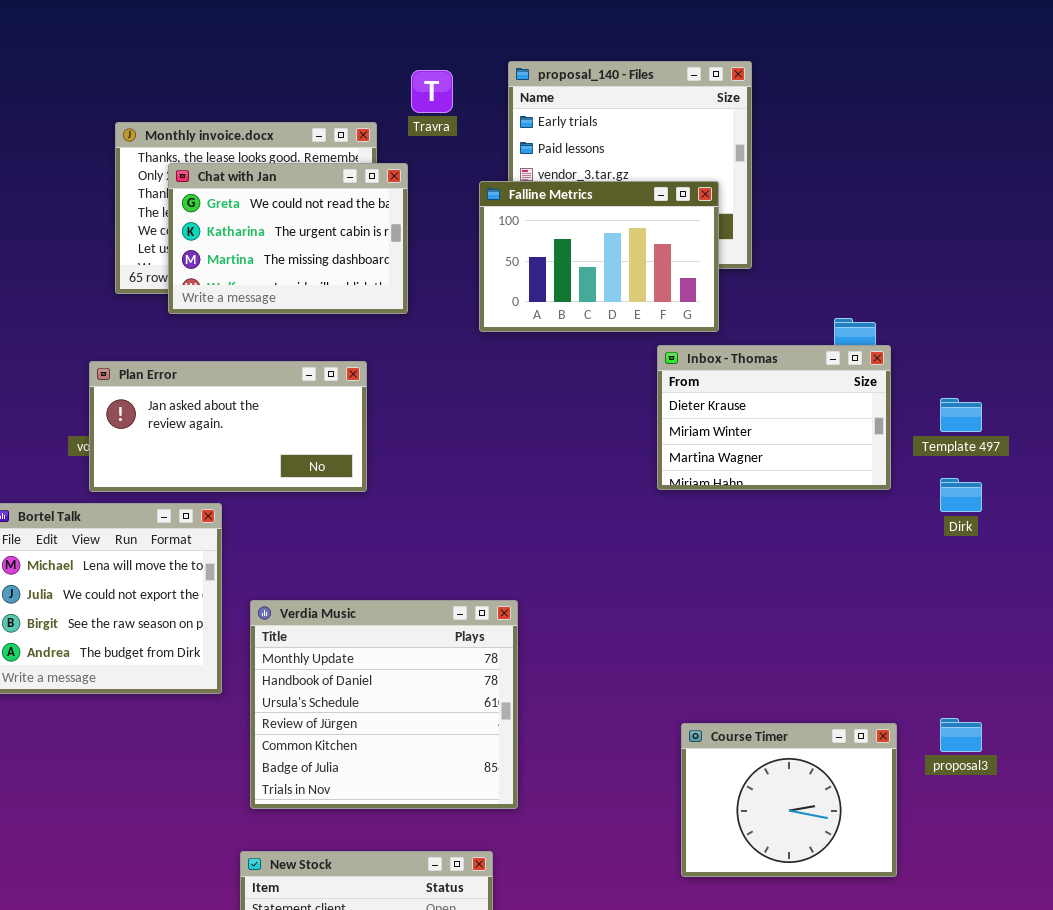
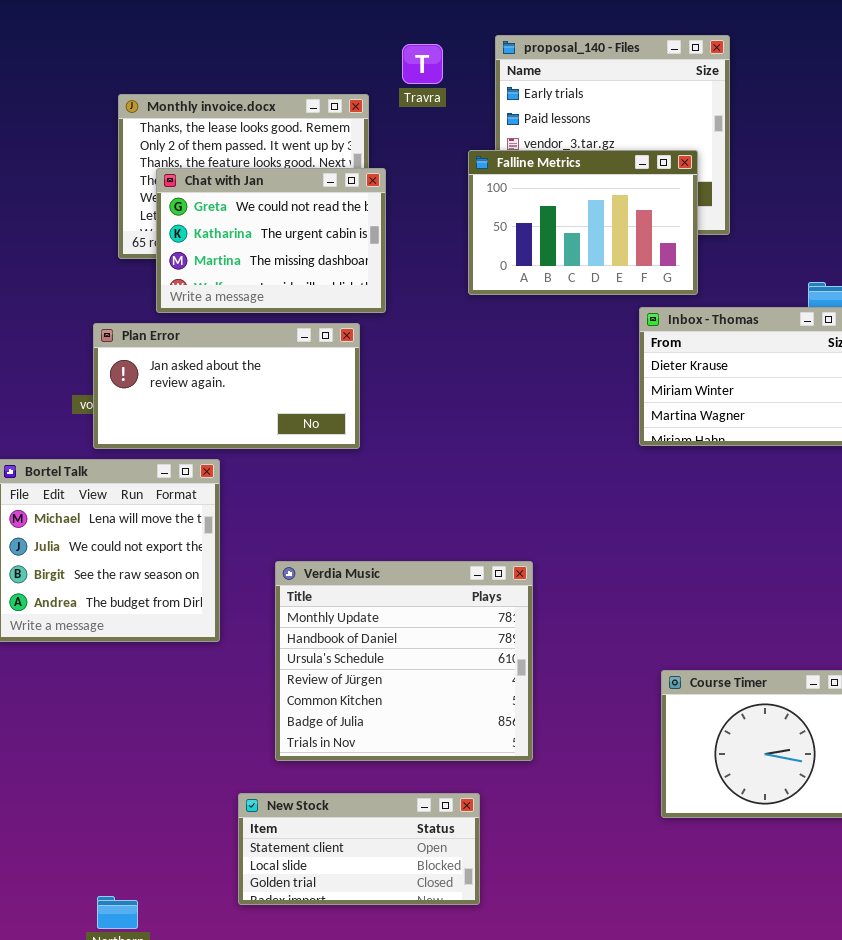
Chat with Jan: [168,163,408,314] -> [156,168,386,313], moved
Verdia Music: [250,600,518,809] -> [275,561,533,761], moved

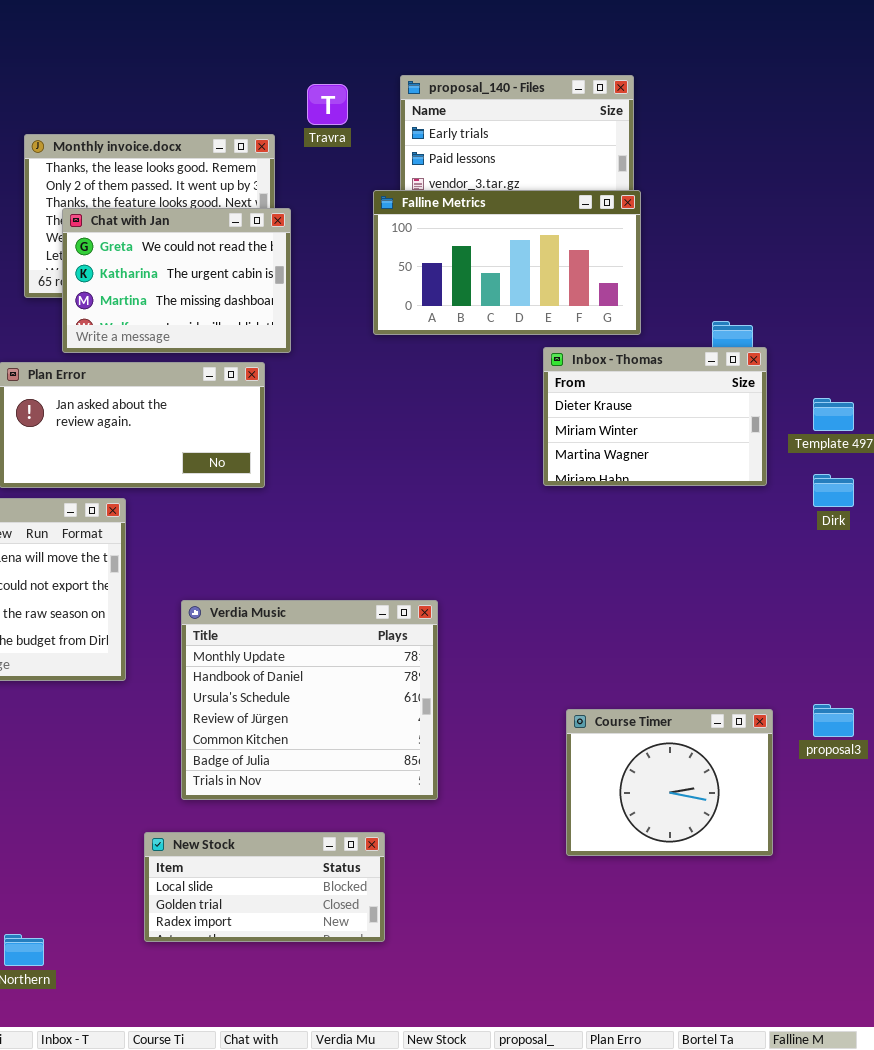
Falline Metrics: [468,150,698,295] -> [373,190,641,335], resized
New Stock: [238,793,480,905] -> [144,832,385,942], scrolled down 1 row

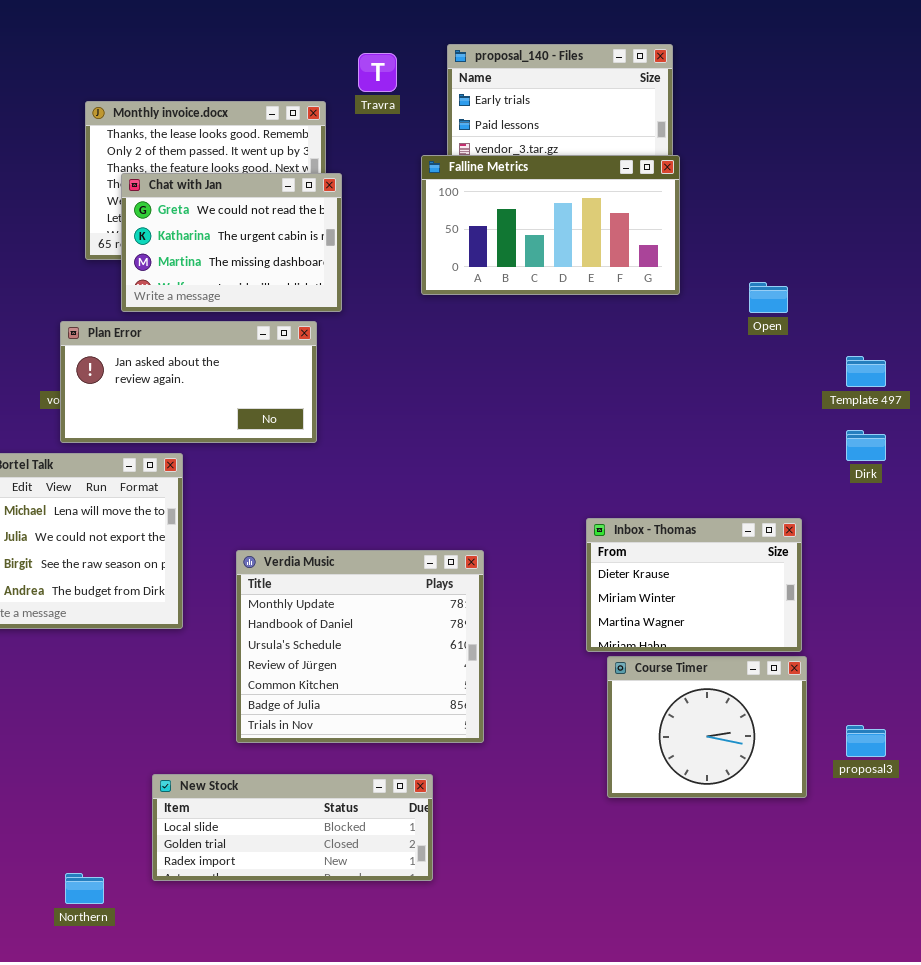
Inbox - Thomas: [543,347,767,486] -> [586,518,802,652], moved
proposal3: [813,704,854,737] -> [846,725,886,757], moved
New Stock: [144,832,385,942] -> [152,774,433,881], resized

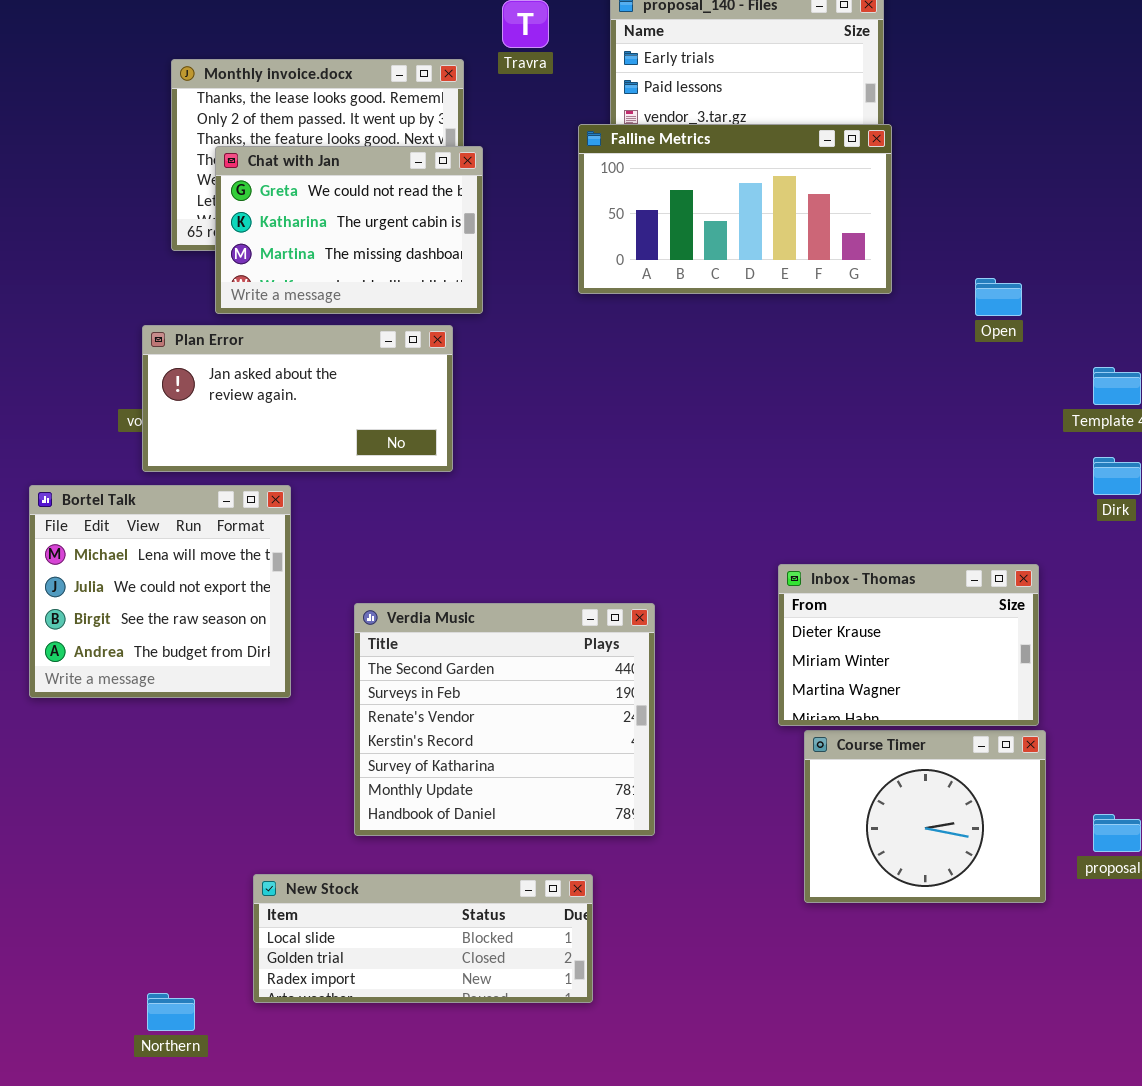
Verdia Music: [236,550,484,743] -> [354,603,655,836], scrolled up 5 rows

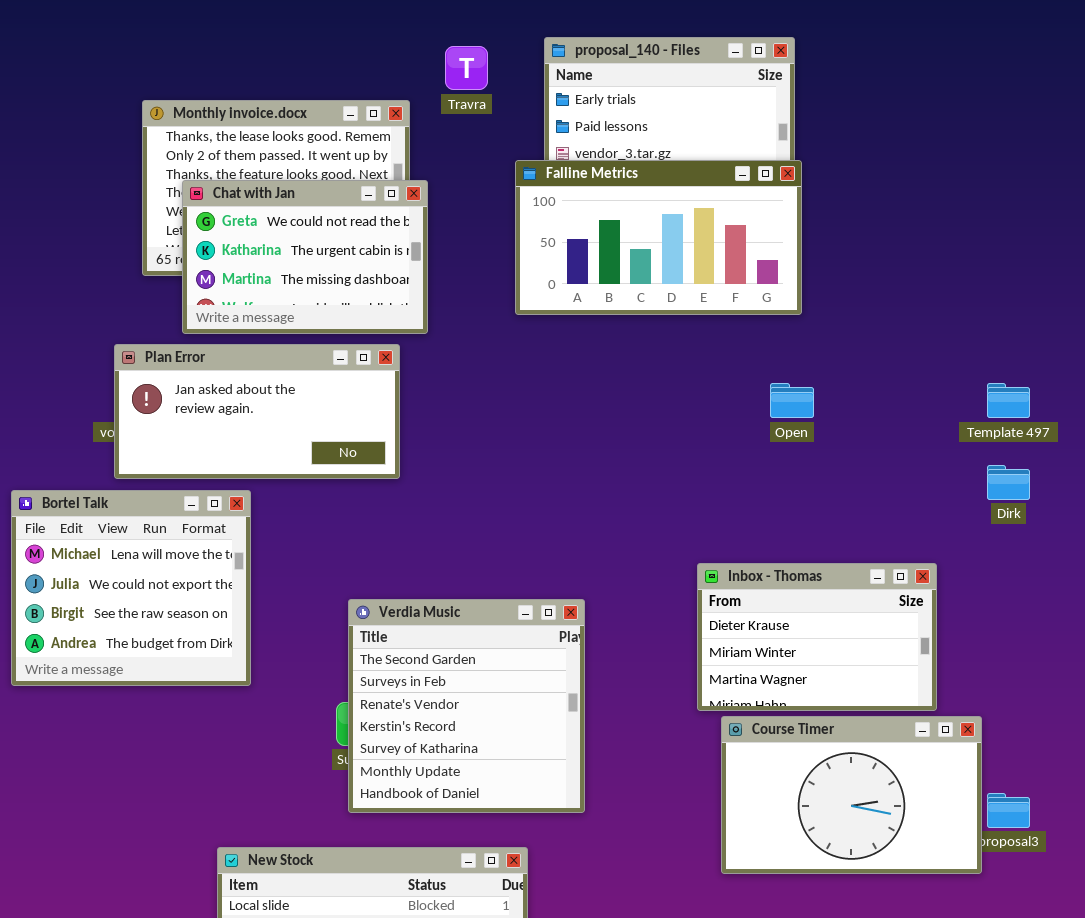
Open: [975,278,1022,316] -> [770,383,814,418], moved
Verdia Music: [354,603,655,836] -> [348,599,585,813], resized
Course Timer: [804,730,1046,903] -> [721,716,982,874], resized

